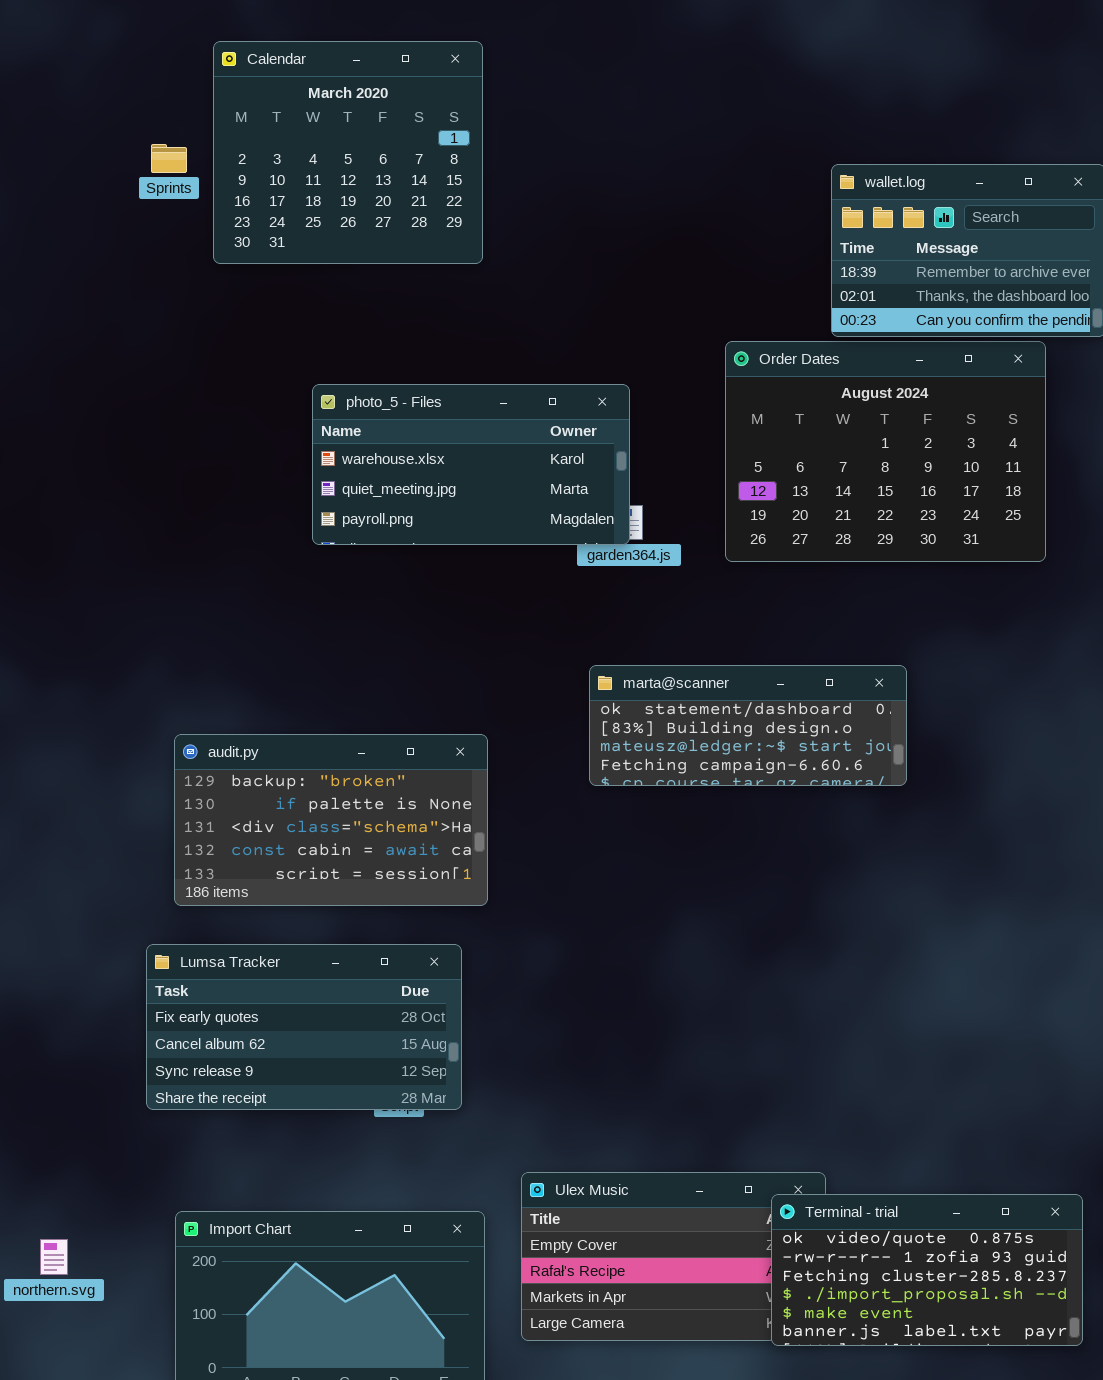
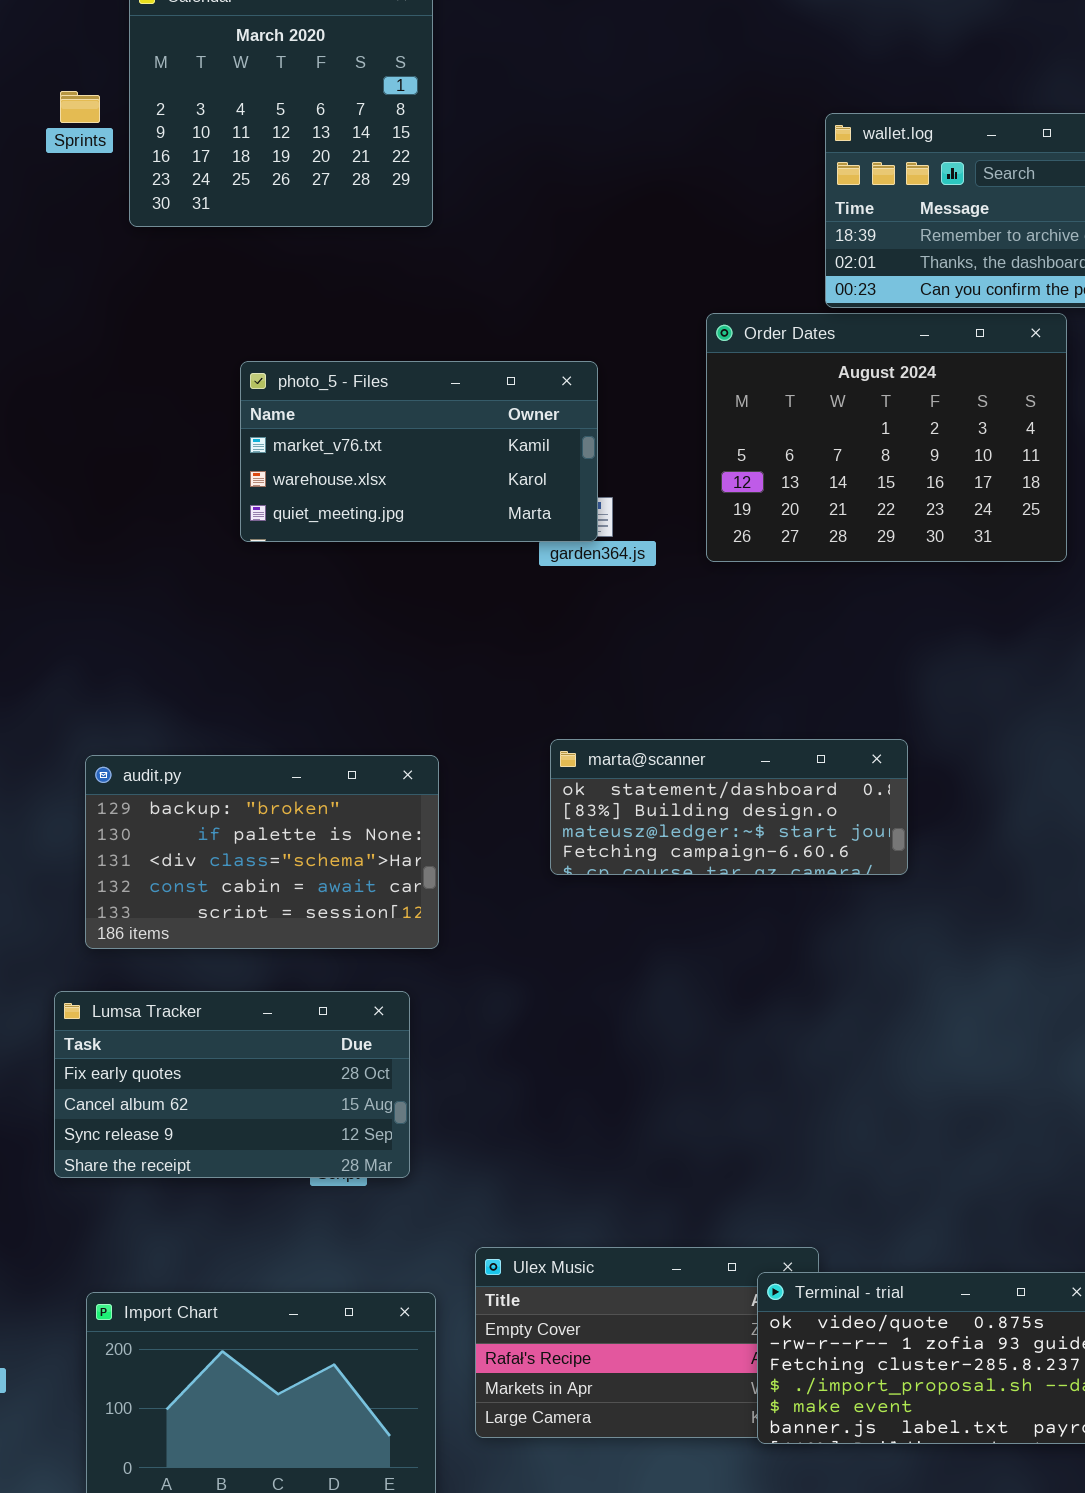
photo_5 - Files: [312,384,630,545] -> [240,361,598,542], scrolled up 1 row
marta@scanner: [589,665,907,786] -> [550,739,908,875], moved

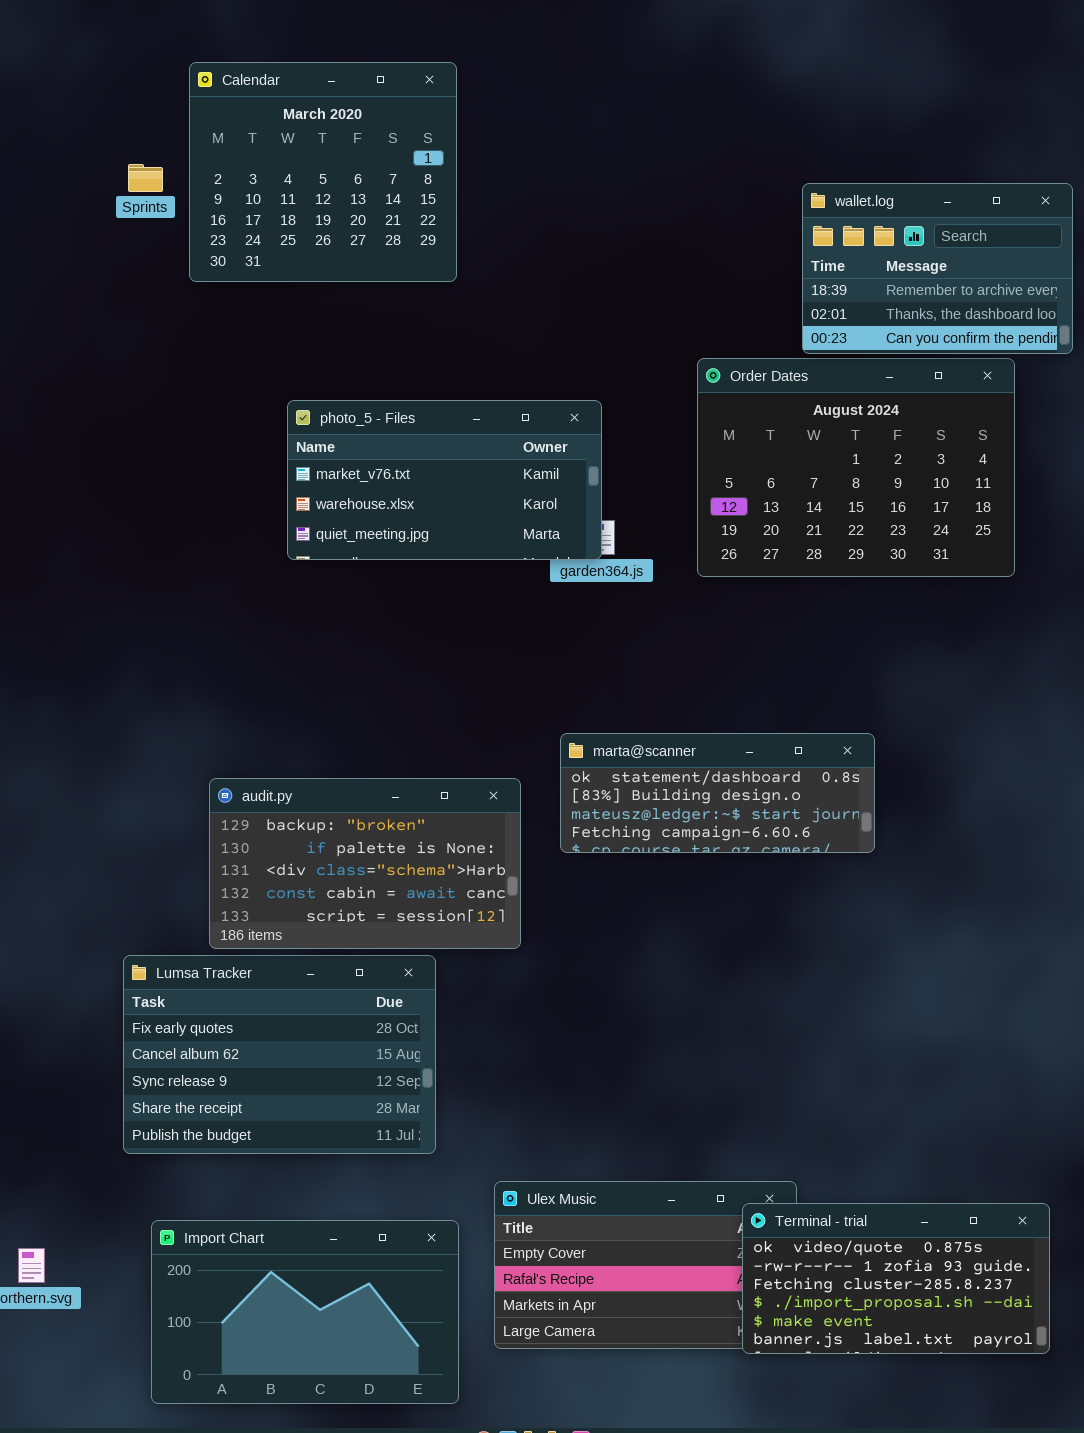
audit.py: [85,755,439,949] -> [209,778,521,949], moved
Lumsa Tracker: [54,991,410,1178] -> [123,955,436,1154], resized

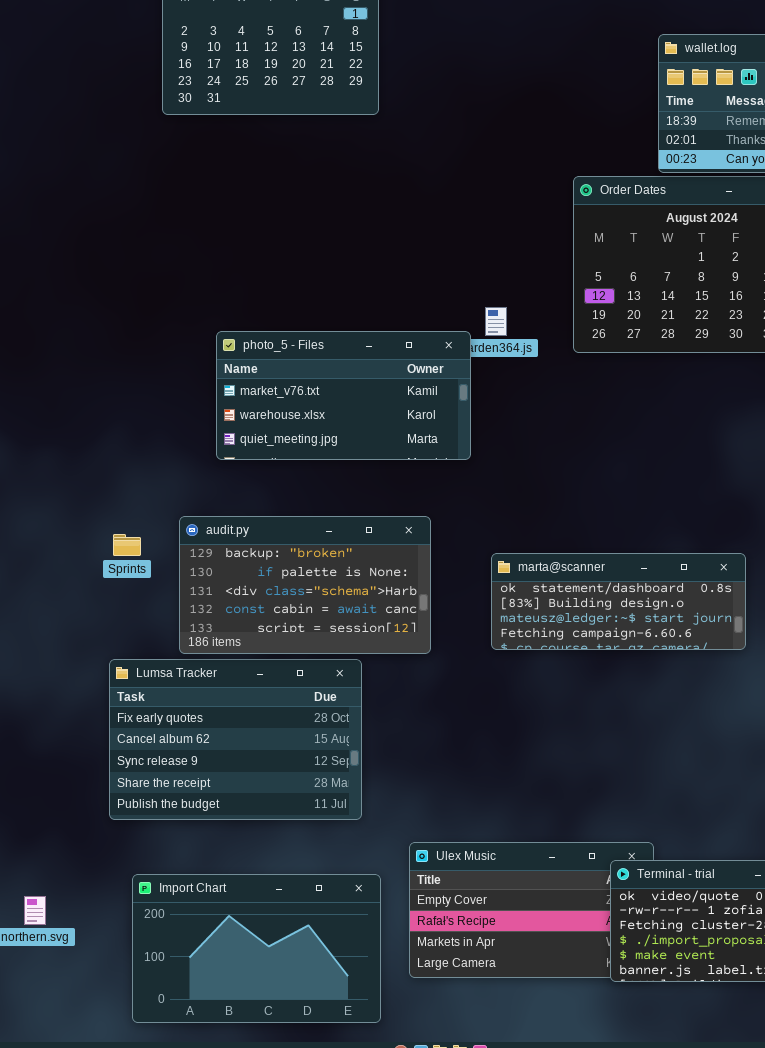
Sprints: [128,164,163,192] -> [113,534,141,556], moved
photo_5 - Files: [287,400,602,560] -> [216,331,471,460], moved
marta@scanner: [560,733,875,853] -> [491,553,746,650], moved

